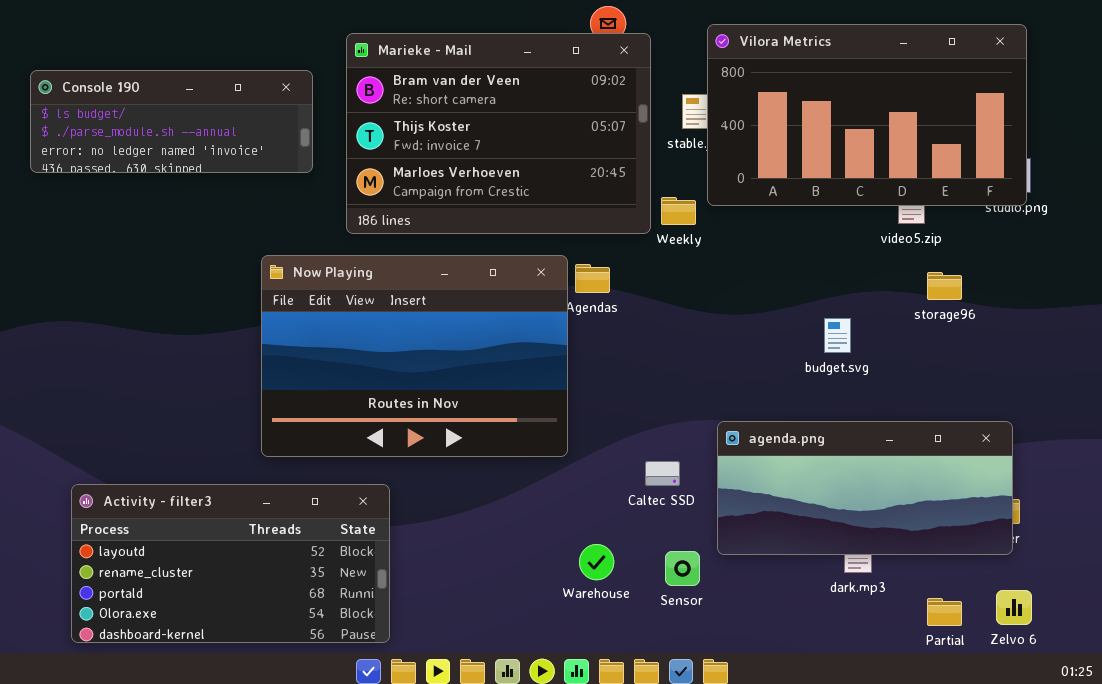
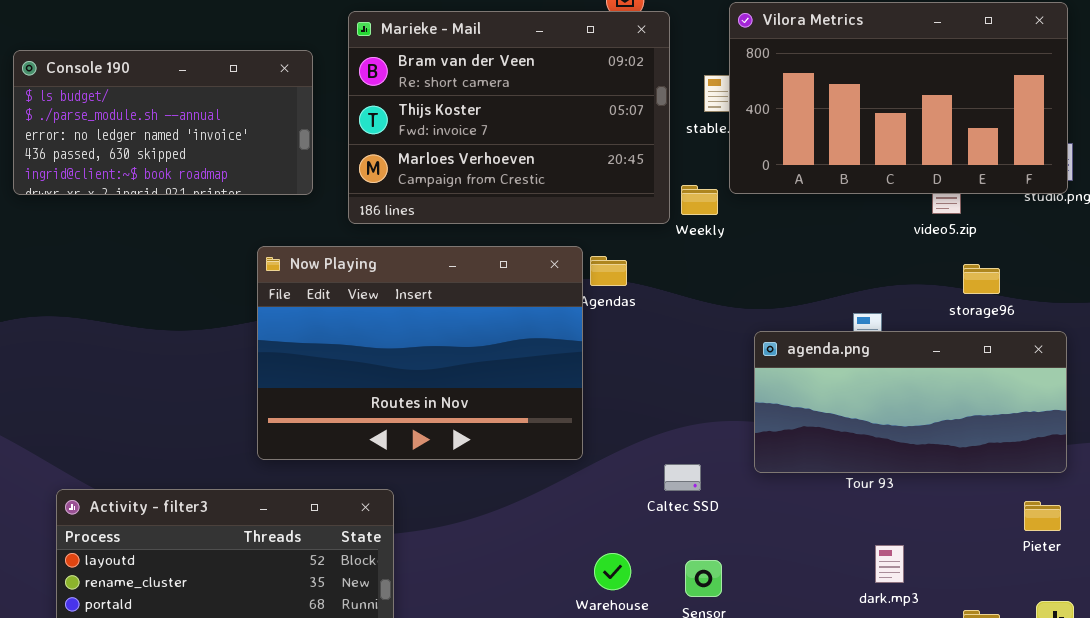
Console 190: [30,70,313,173] -> [13,50,313,195], resized
agenda.png: [717,421,1013,555] -> [754,331,1067,473], moved

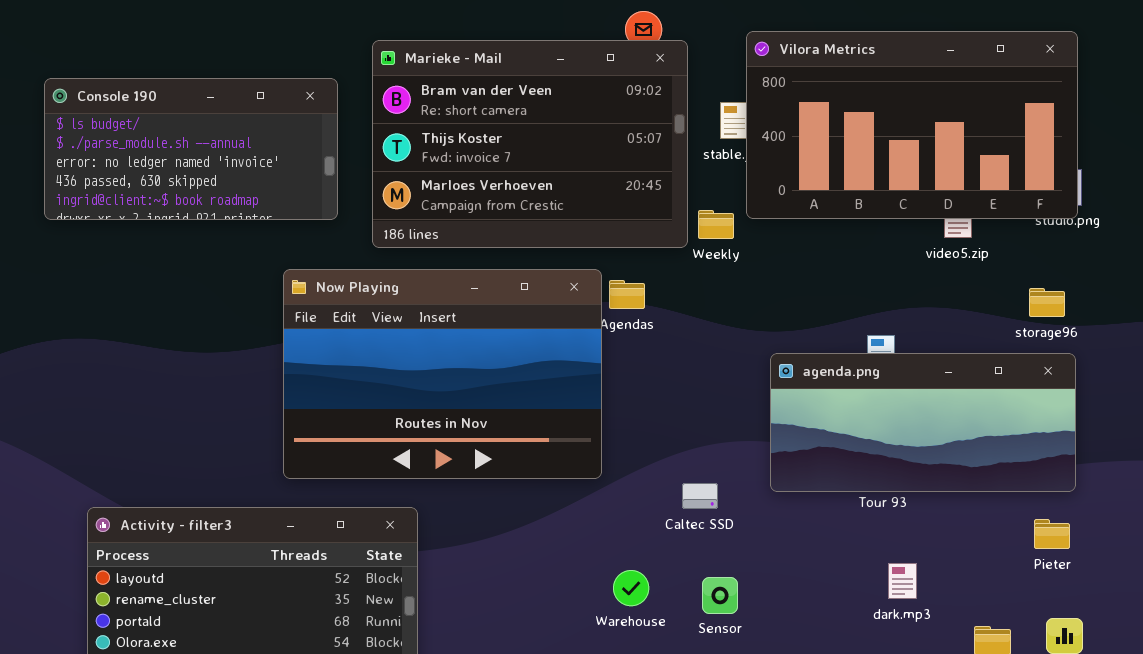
storage96: [963,264,1000,294] -> [1029,288,1065,317], moved

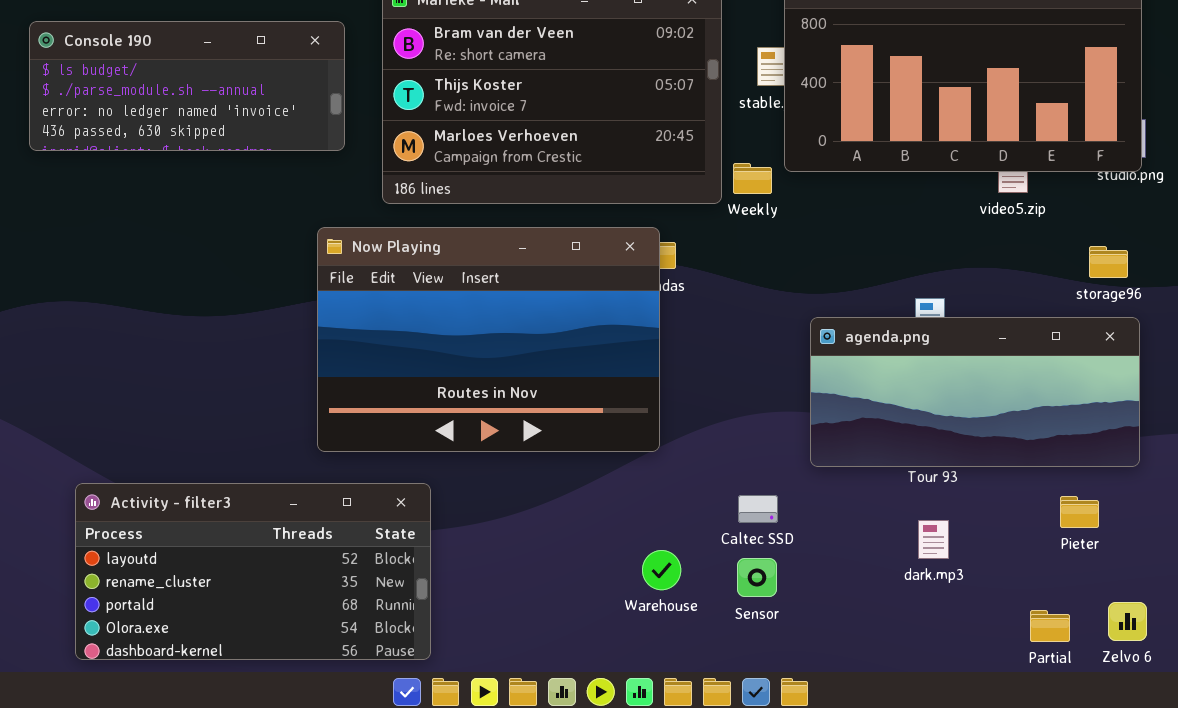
Console 190: [44,78,338,220] -> [29,21,345,151], resized
Now Playing: [283,269,602,479] -> [317,227,660,452], moved
Caltec SSD: [682,483,718,509] -> [738,495,778,523], moved
Pieter: [1034,519,1070,549] -> [1060,496,1099,528], moved
dark.mp3: [888,563,917,599] -> [918,520,949,559], moved

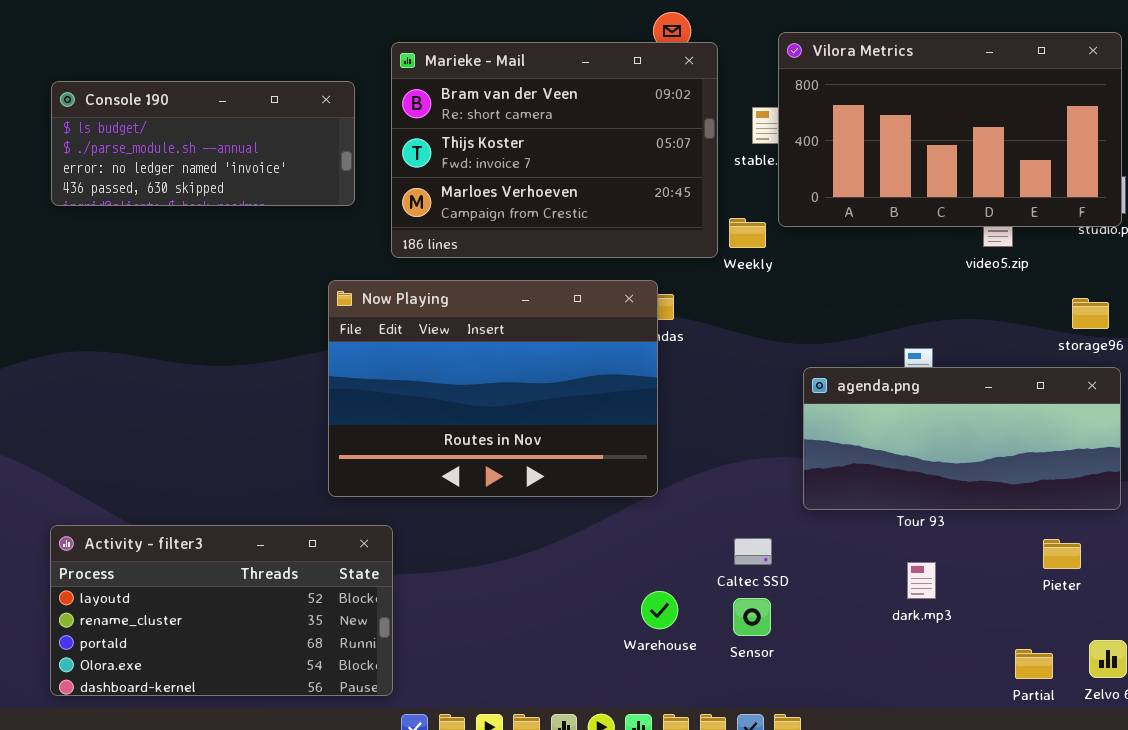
Activity - filter3: [75,483,431,660] -> [50,525,393,696], moved

